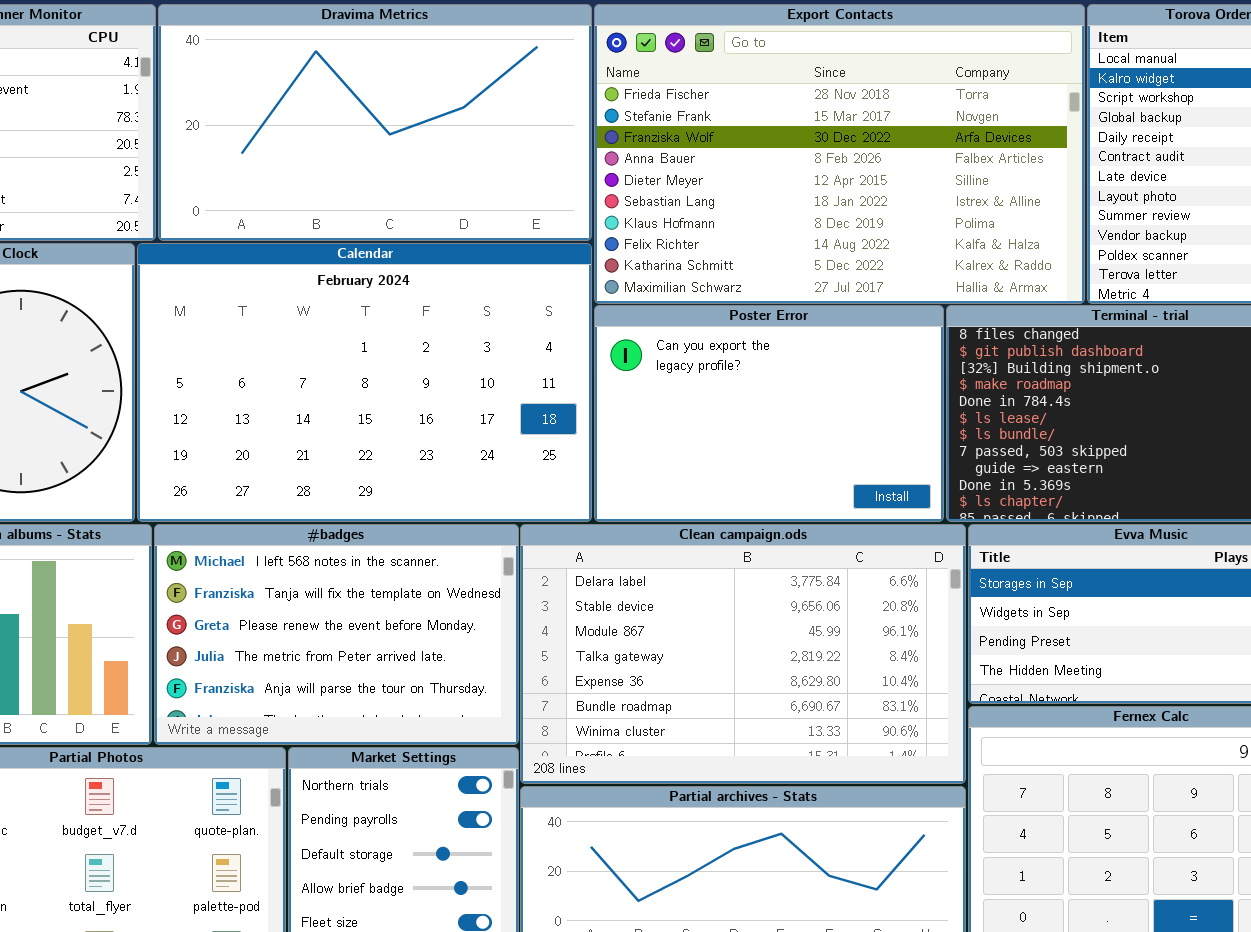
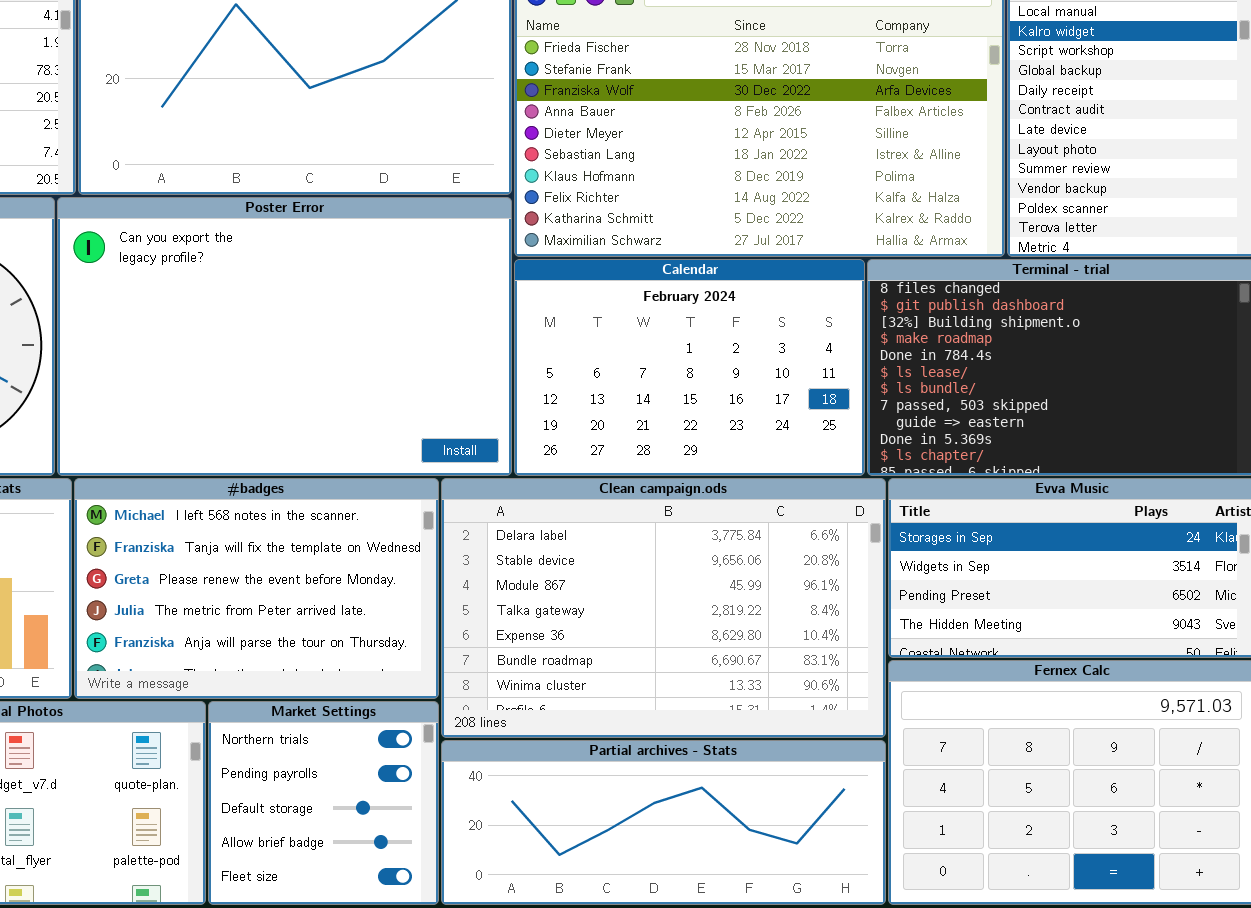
Calendar: [137,243,592,522] -> [514,259,865,476], moved, resized
Poster Error: [594,305,944,522] -> [57,197,512,476], moved, resized

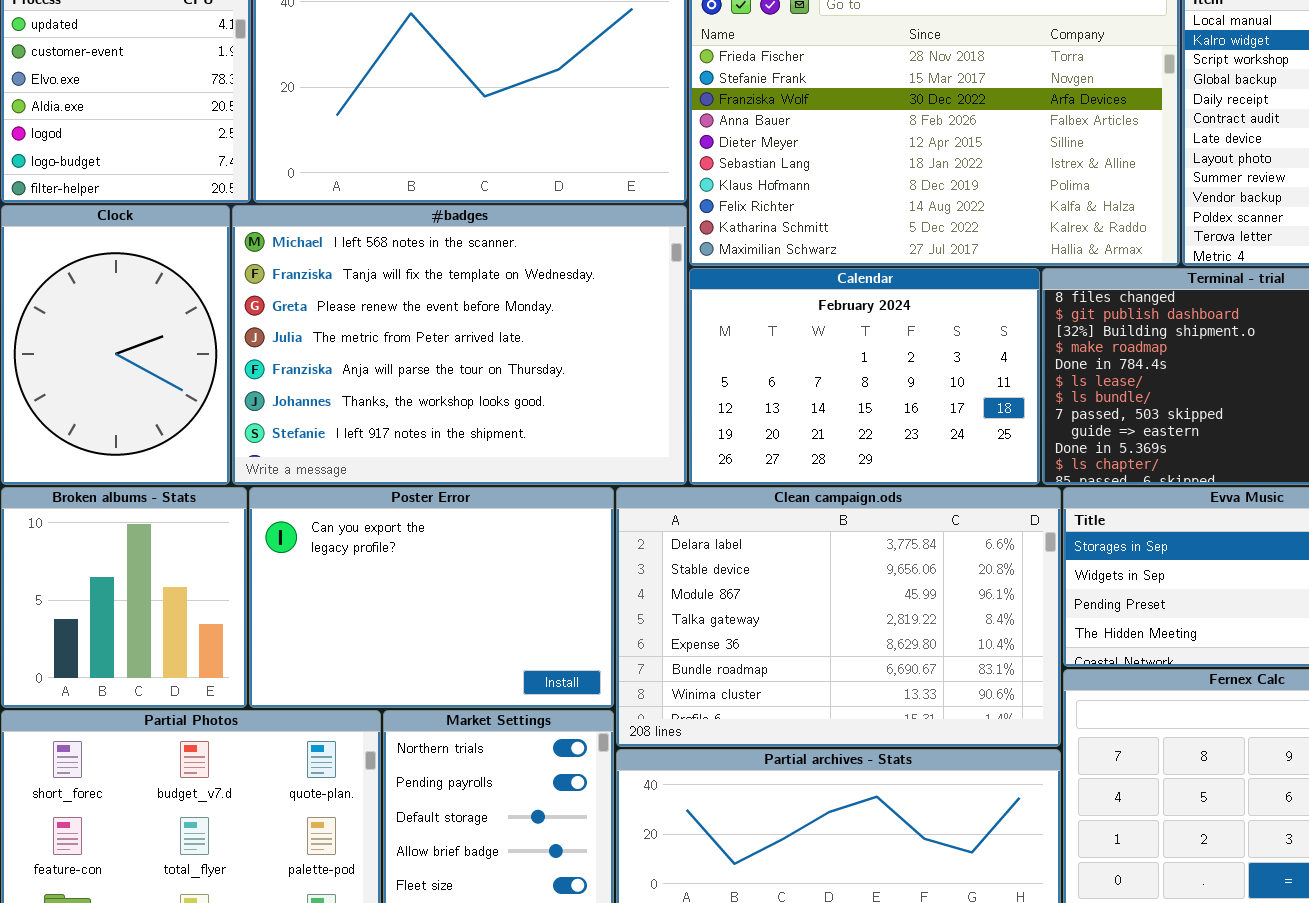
Poster Error: [57,197,512,476] -> [249,487,614,708], moved, resized
#badges: [74,478,439,699] -> [232,205,687,485], moved, resized

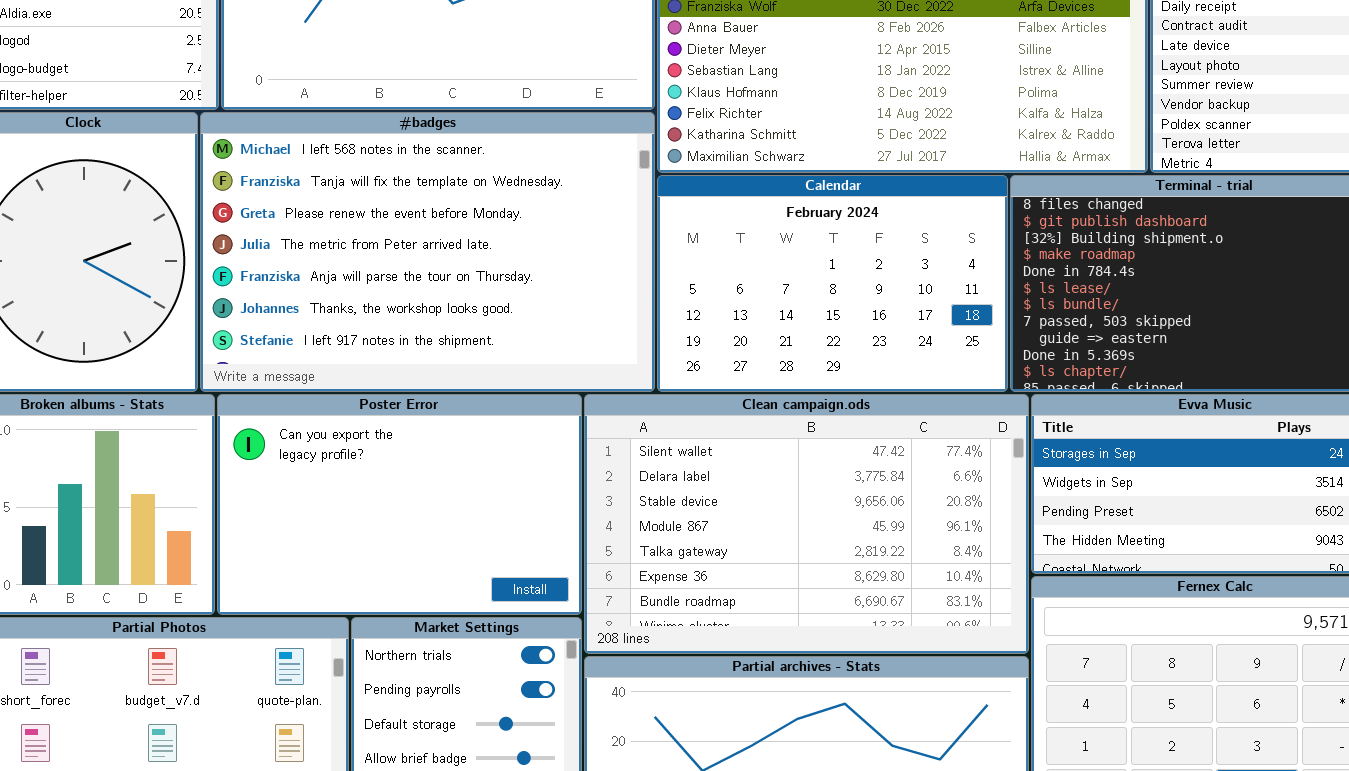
Clean campaign.ods: [616,487,1061,747] -> [584,394,1029,654], scrolled up 1 row

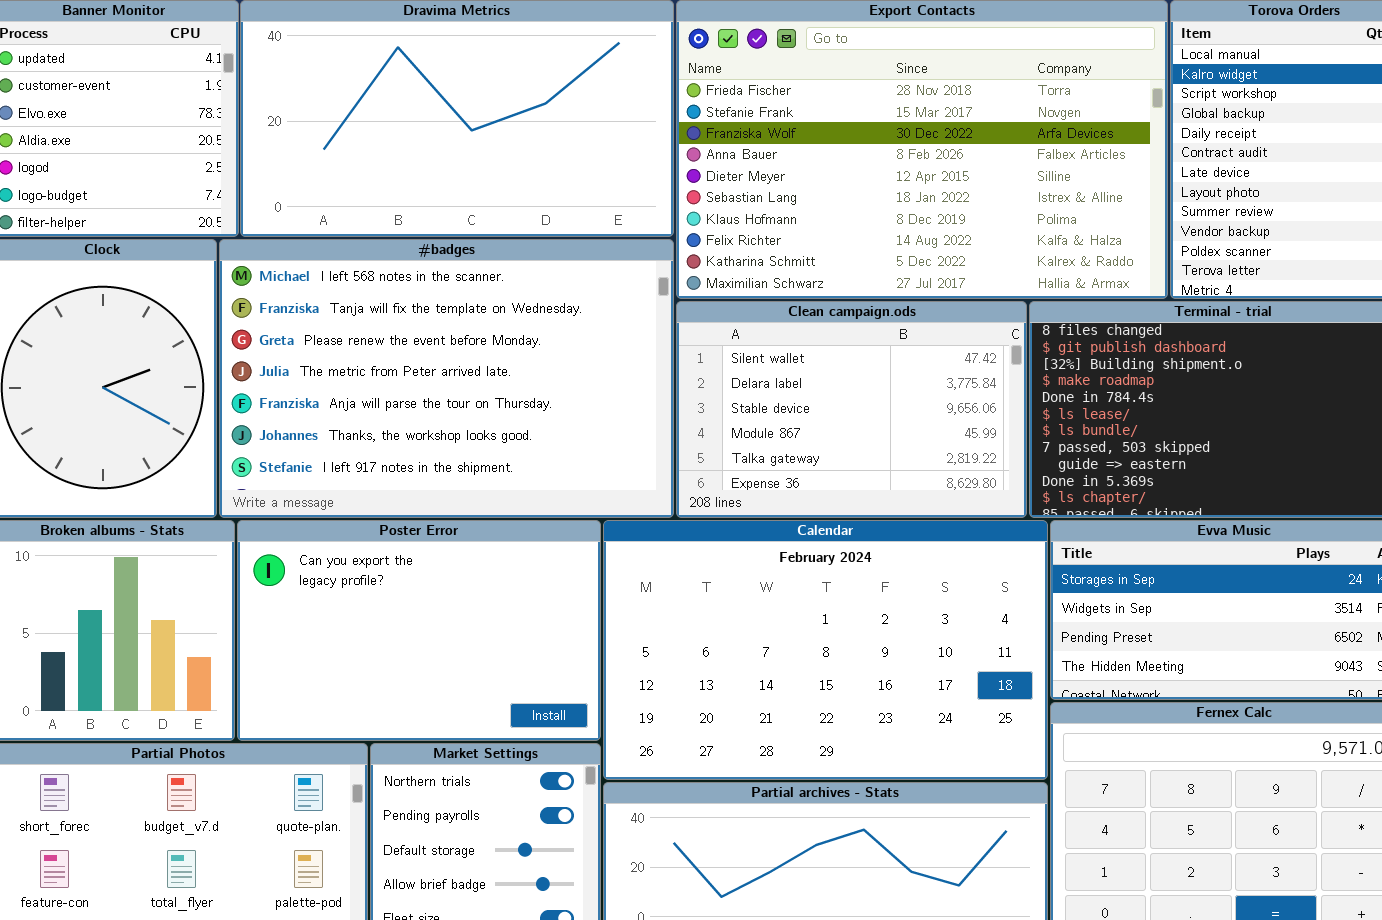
Calendar: [657,175,1008,392] -> [603,520,1048,780], moved, resized
Clean campaign.ods: [584,394,1029,654] -> [676,301,1027,518], moved, resized

